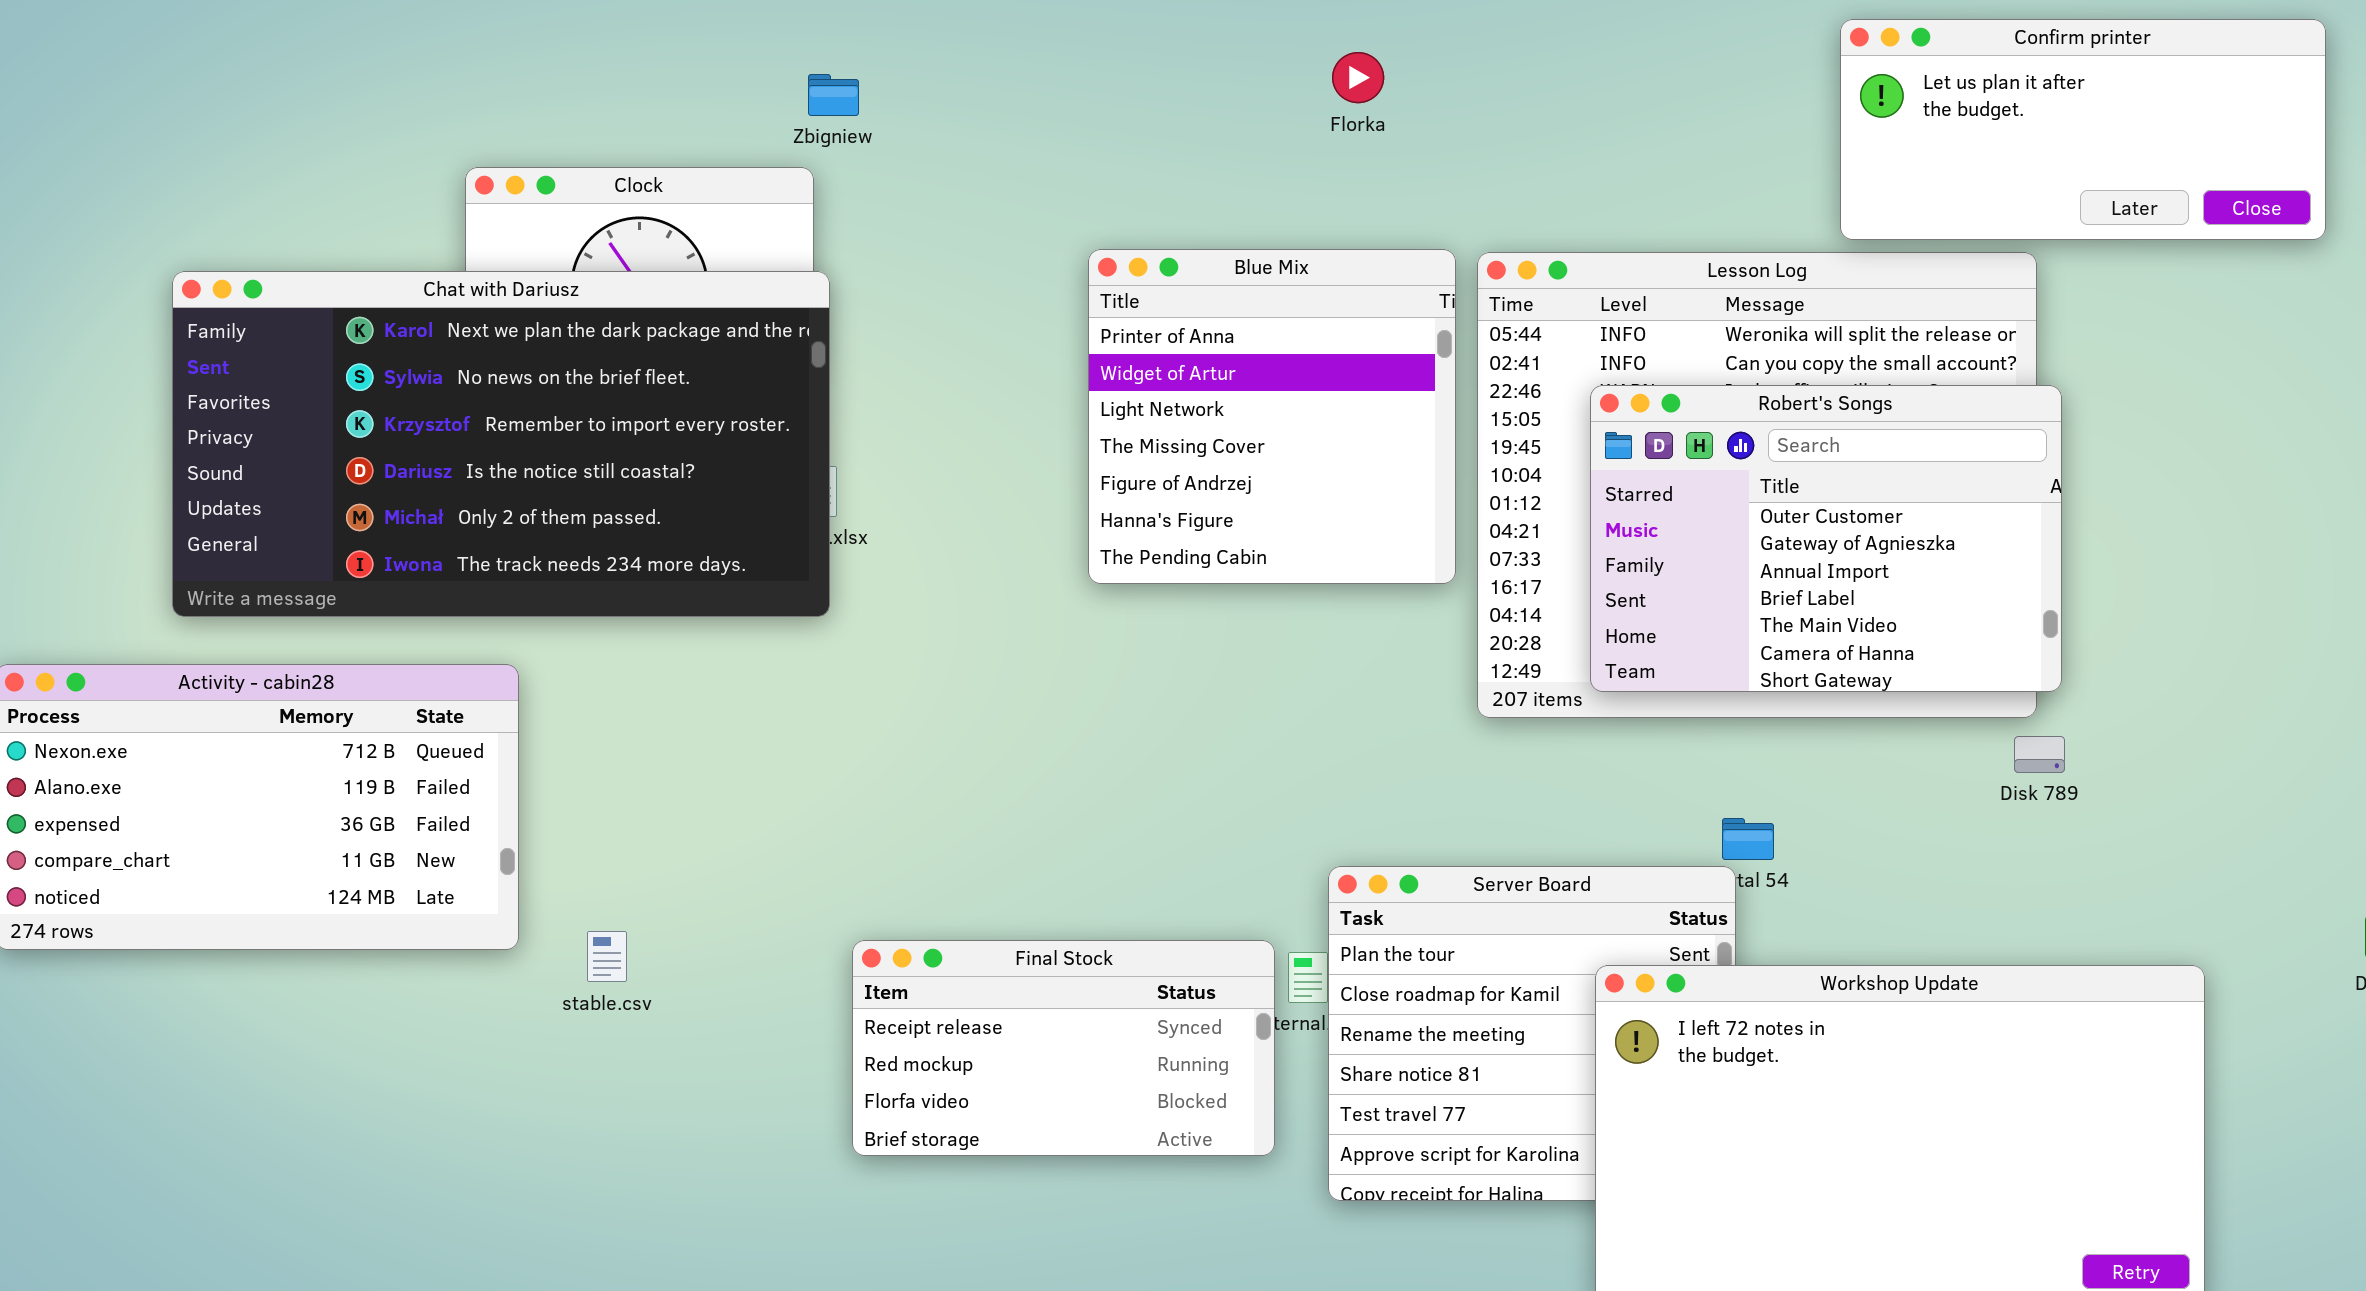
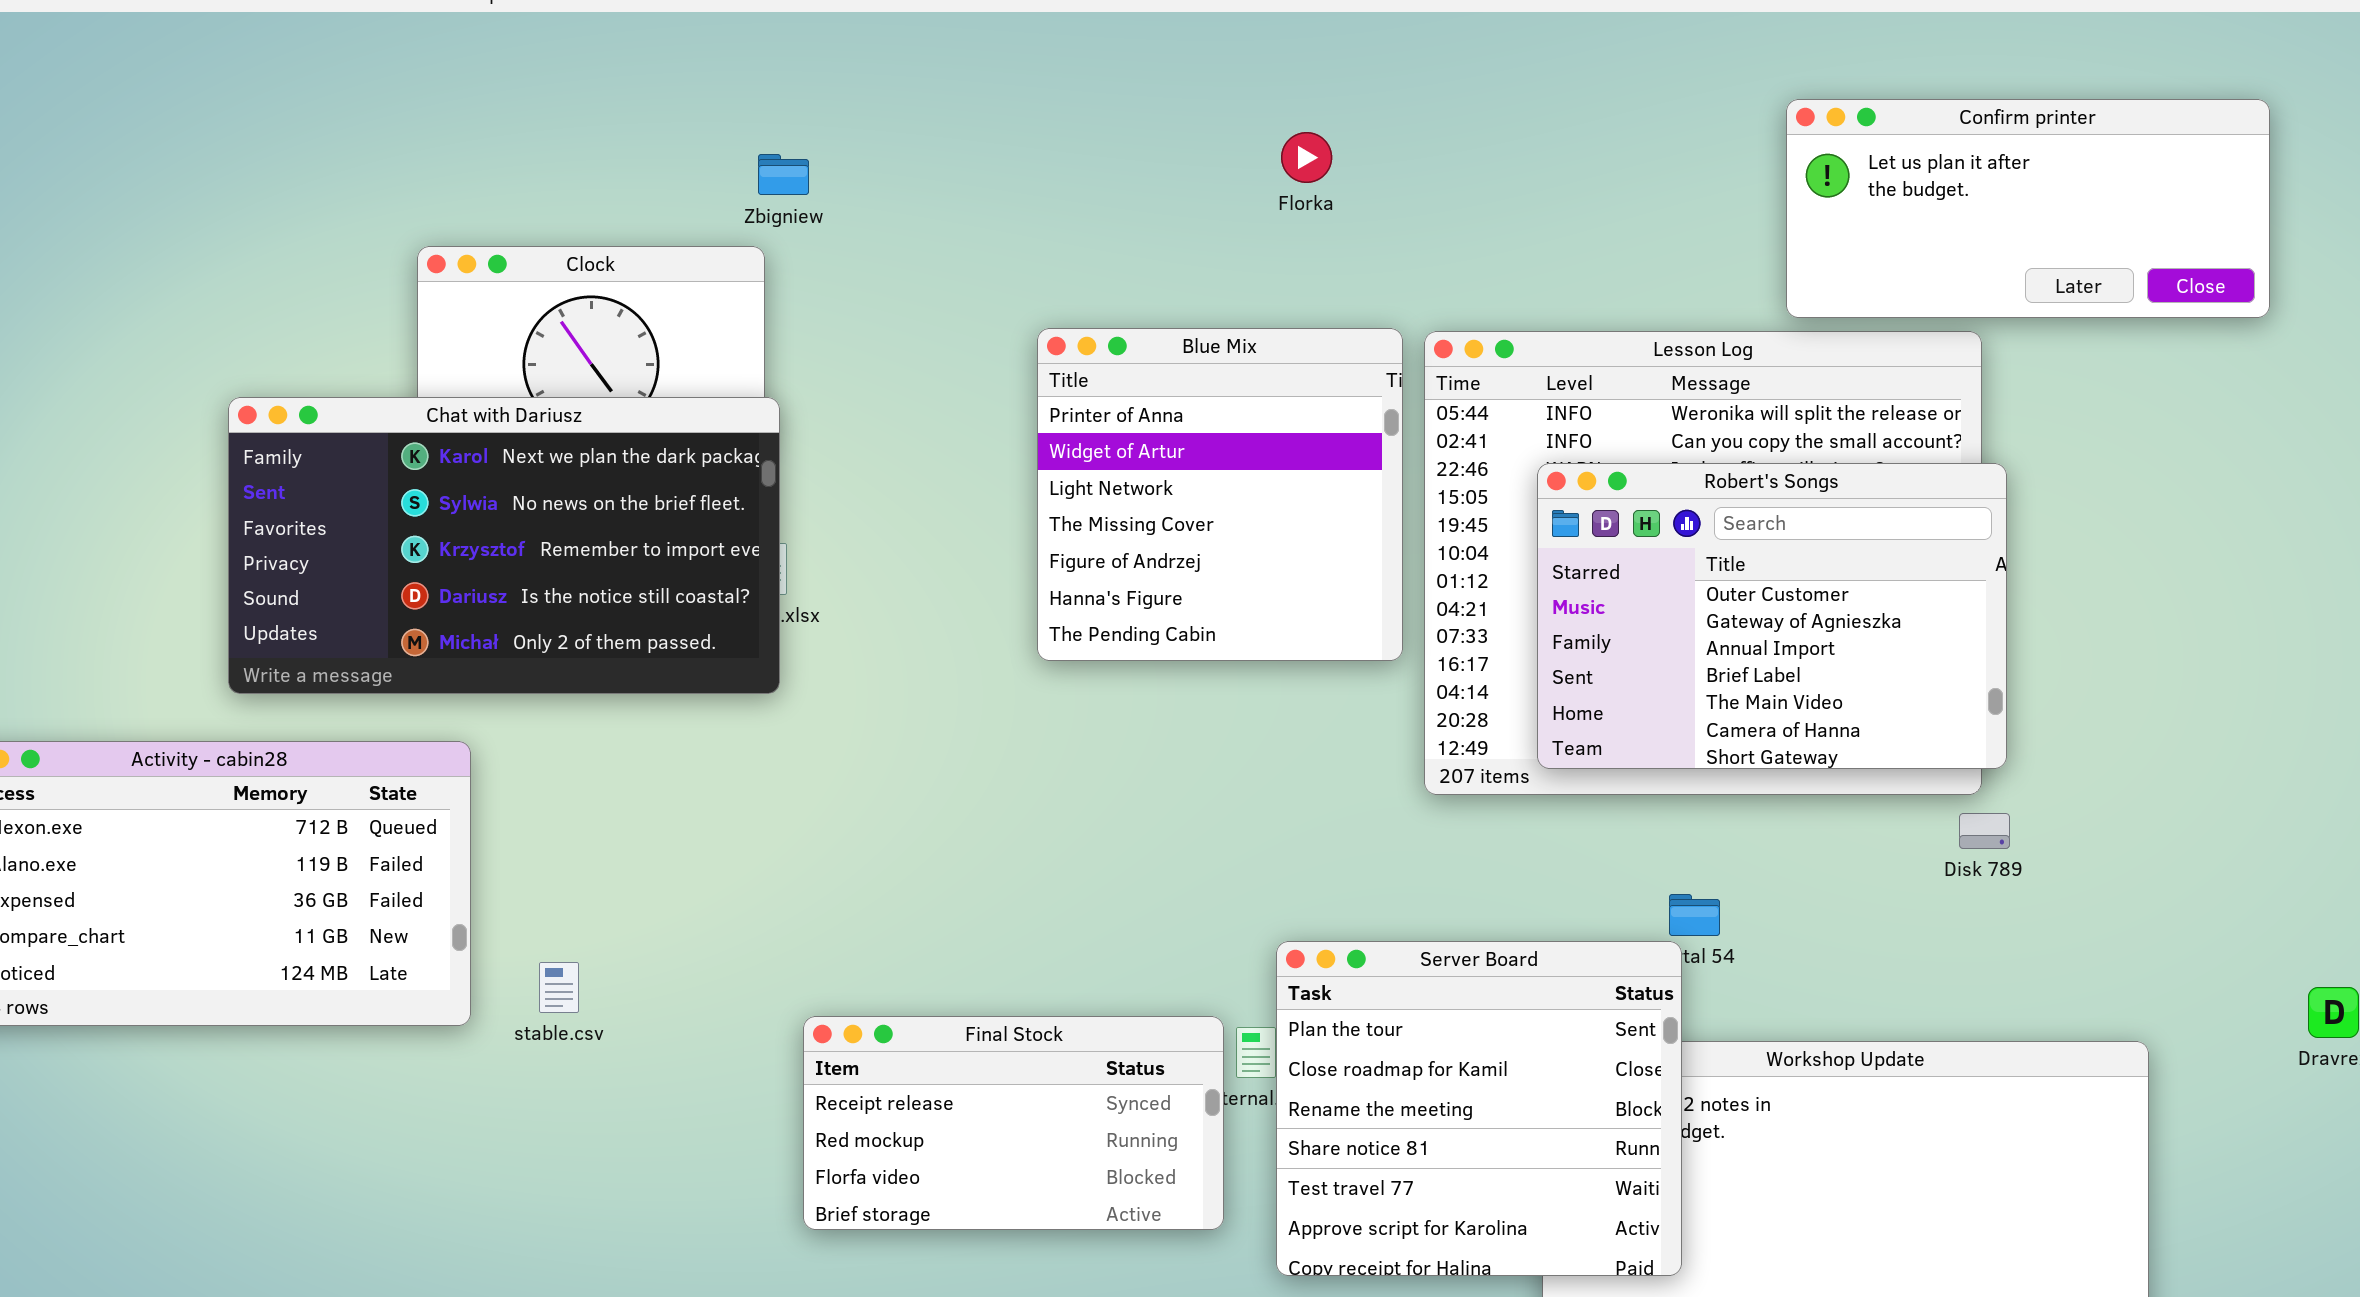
Chat with Dariusz: [172,271,830,617] -> [228,397,780,694], resized
Server Board: [1328,866,1736,1201] -> [1276,941,1682,1276], raised
stable.csv: [587,931,627,982] -> [539,962,579,1013], moved

